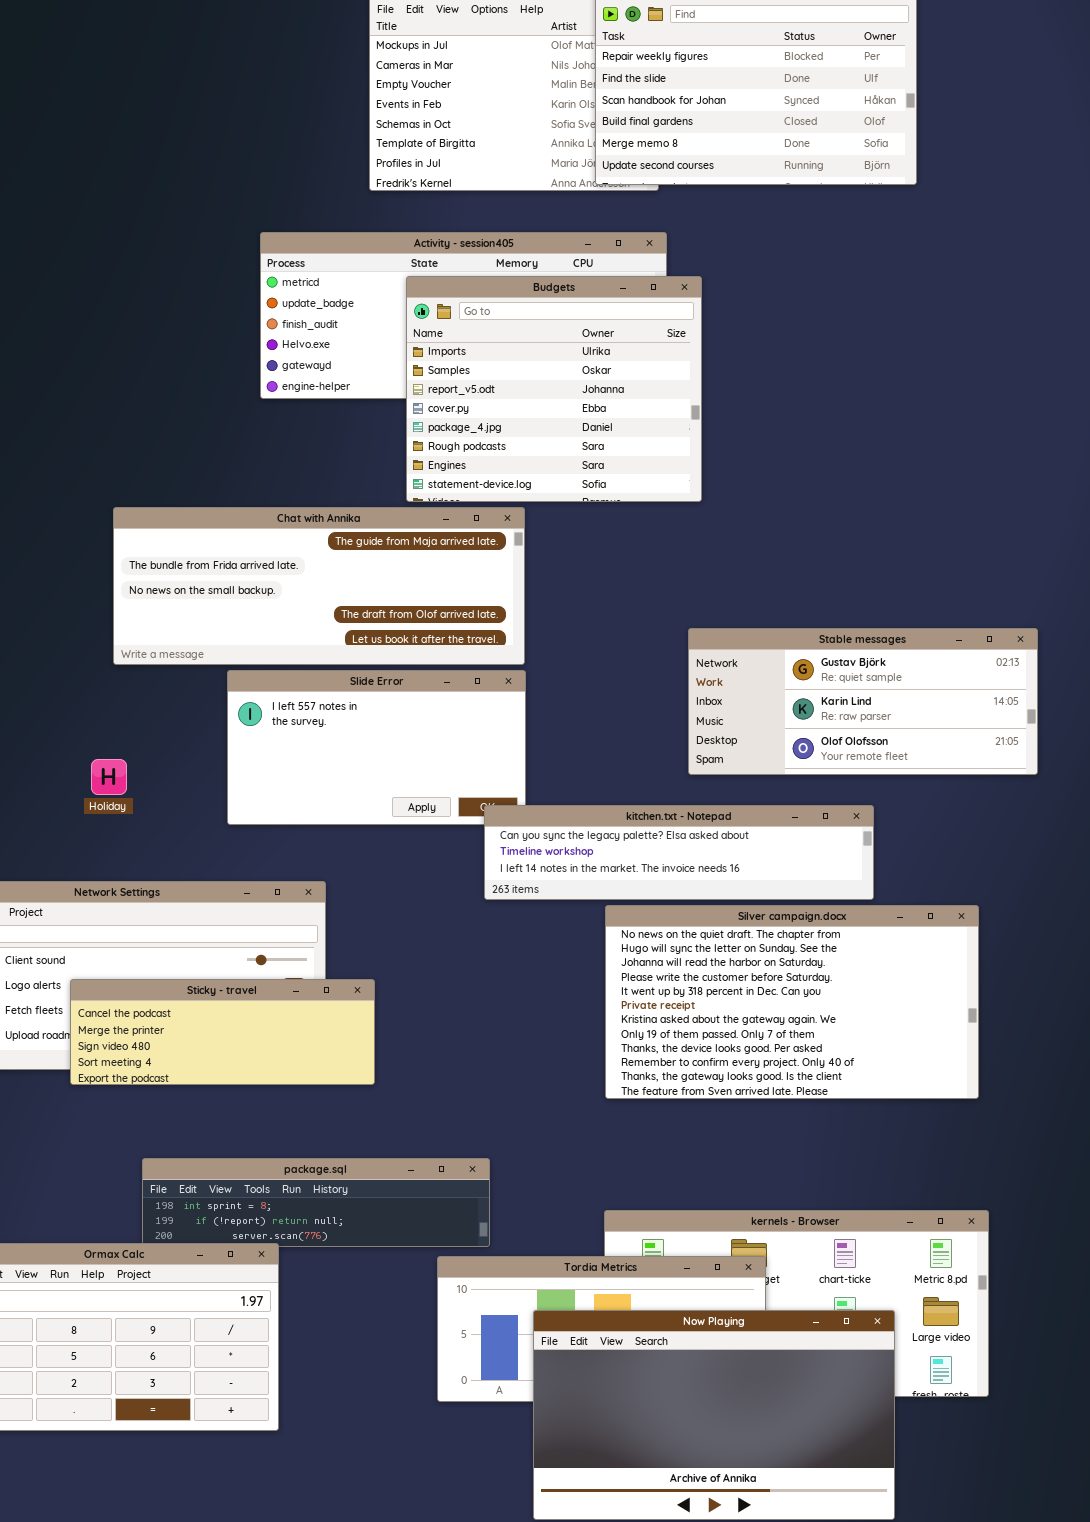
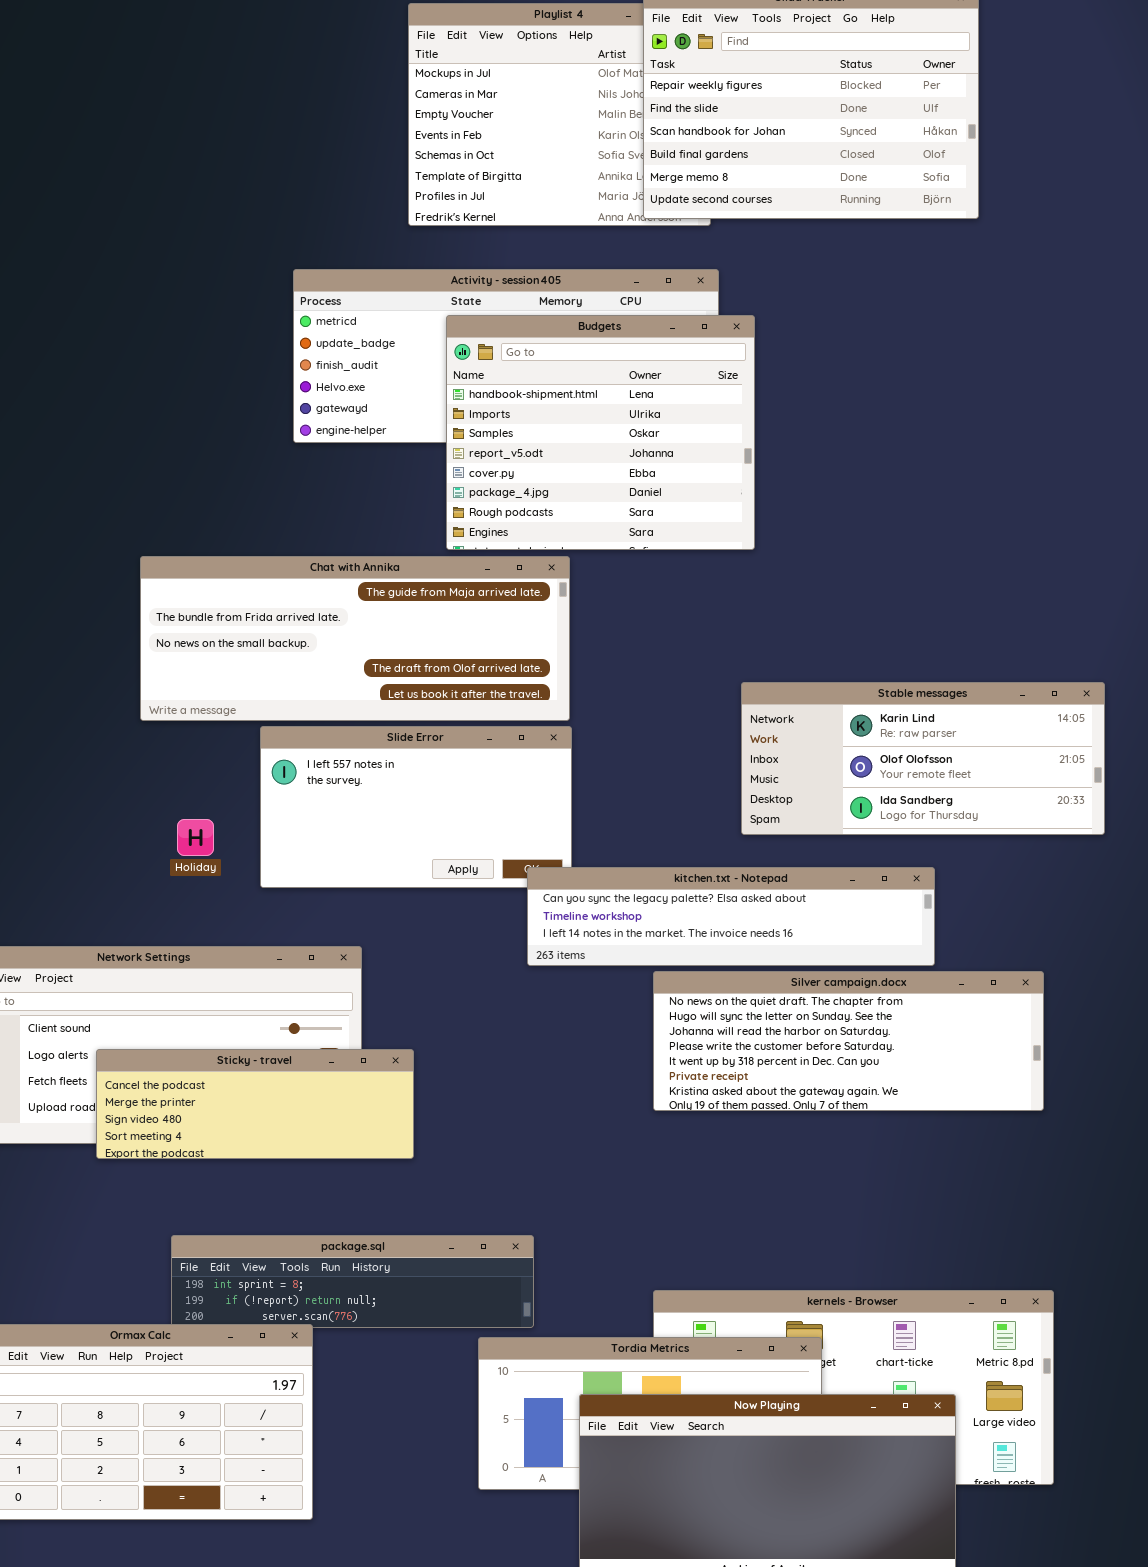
Budgets: [406,276,702,502] -> [446,315,755,550], scrolled up 1 row
Stable messages: [688,628,1038,775] -> [741,682,1105,835], scrolled down 1 row
Holiday: [91,759,127,795] -> [177,819,214,856], moved
Silver campaign.docx: [605,905,979,1099] -> [653,971,1044,1111], resized

